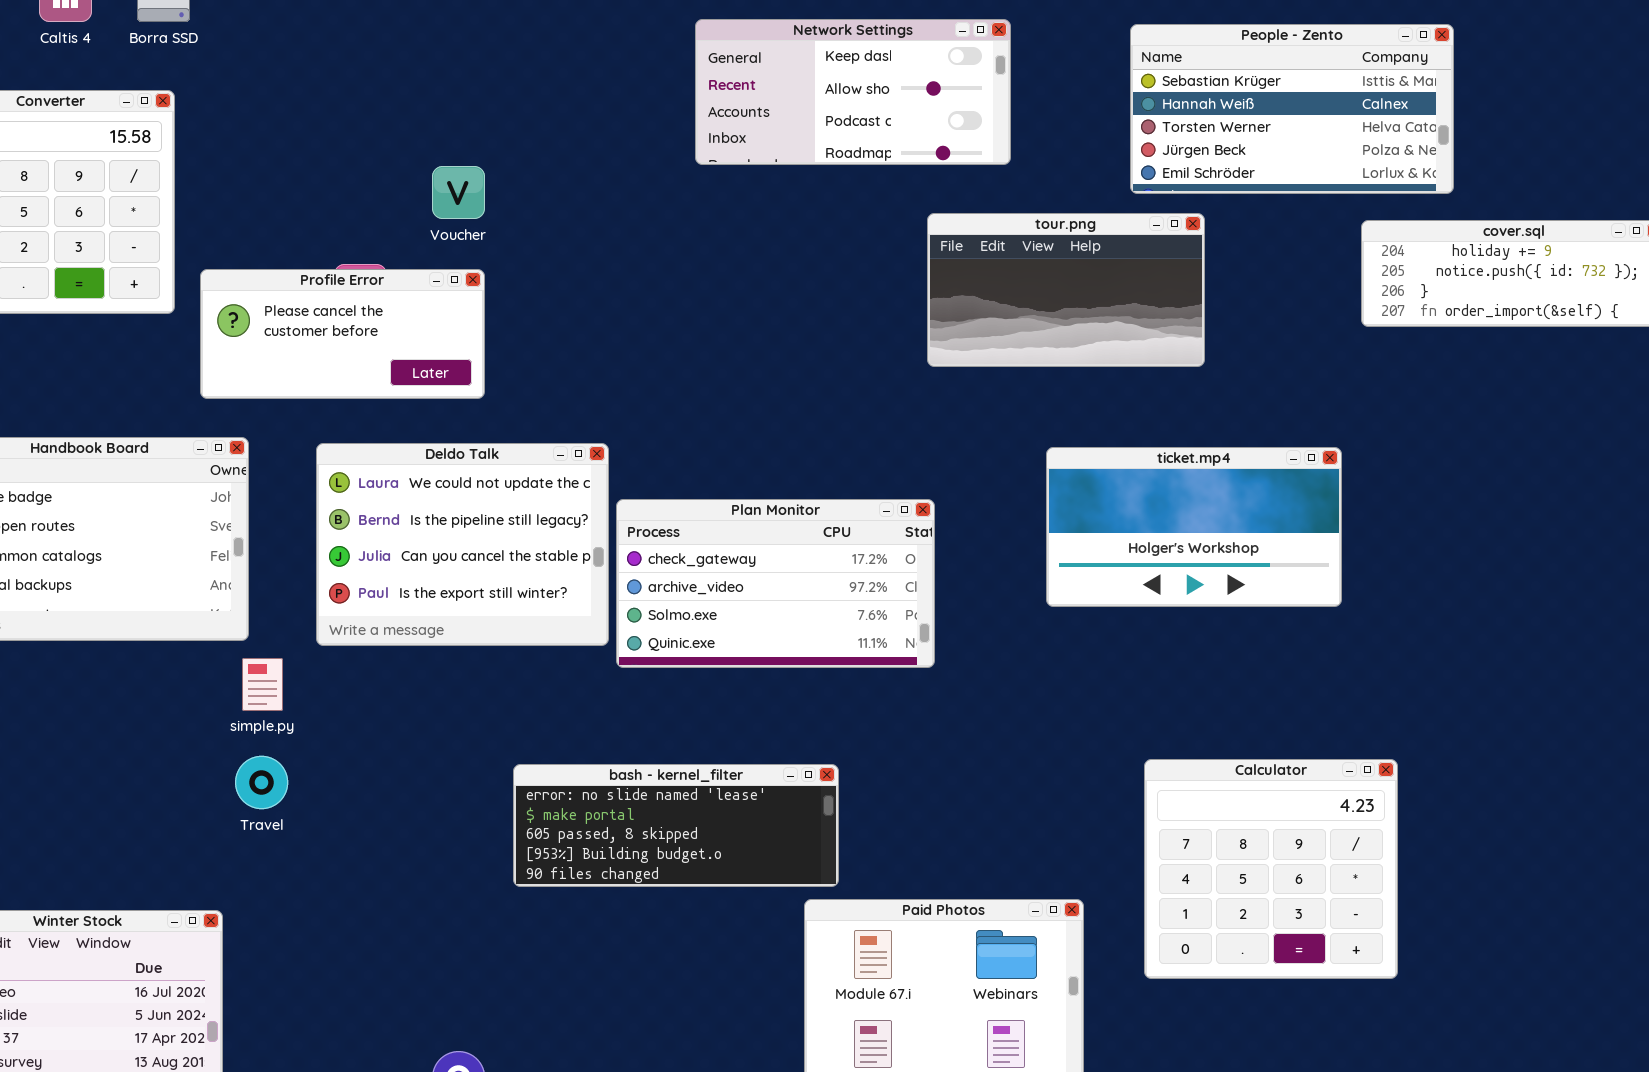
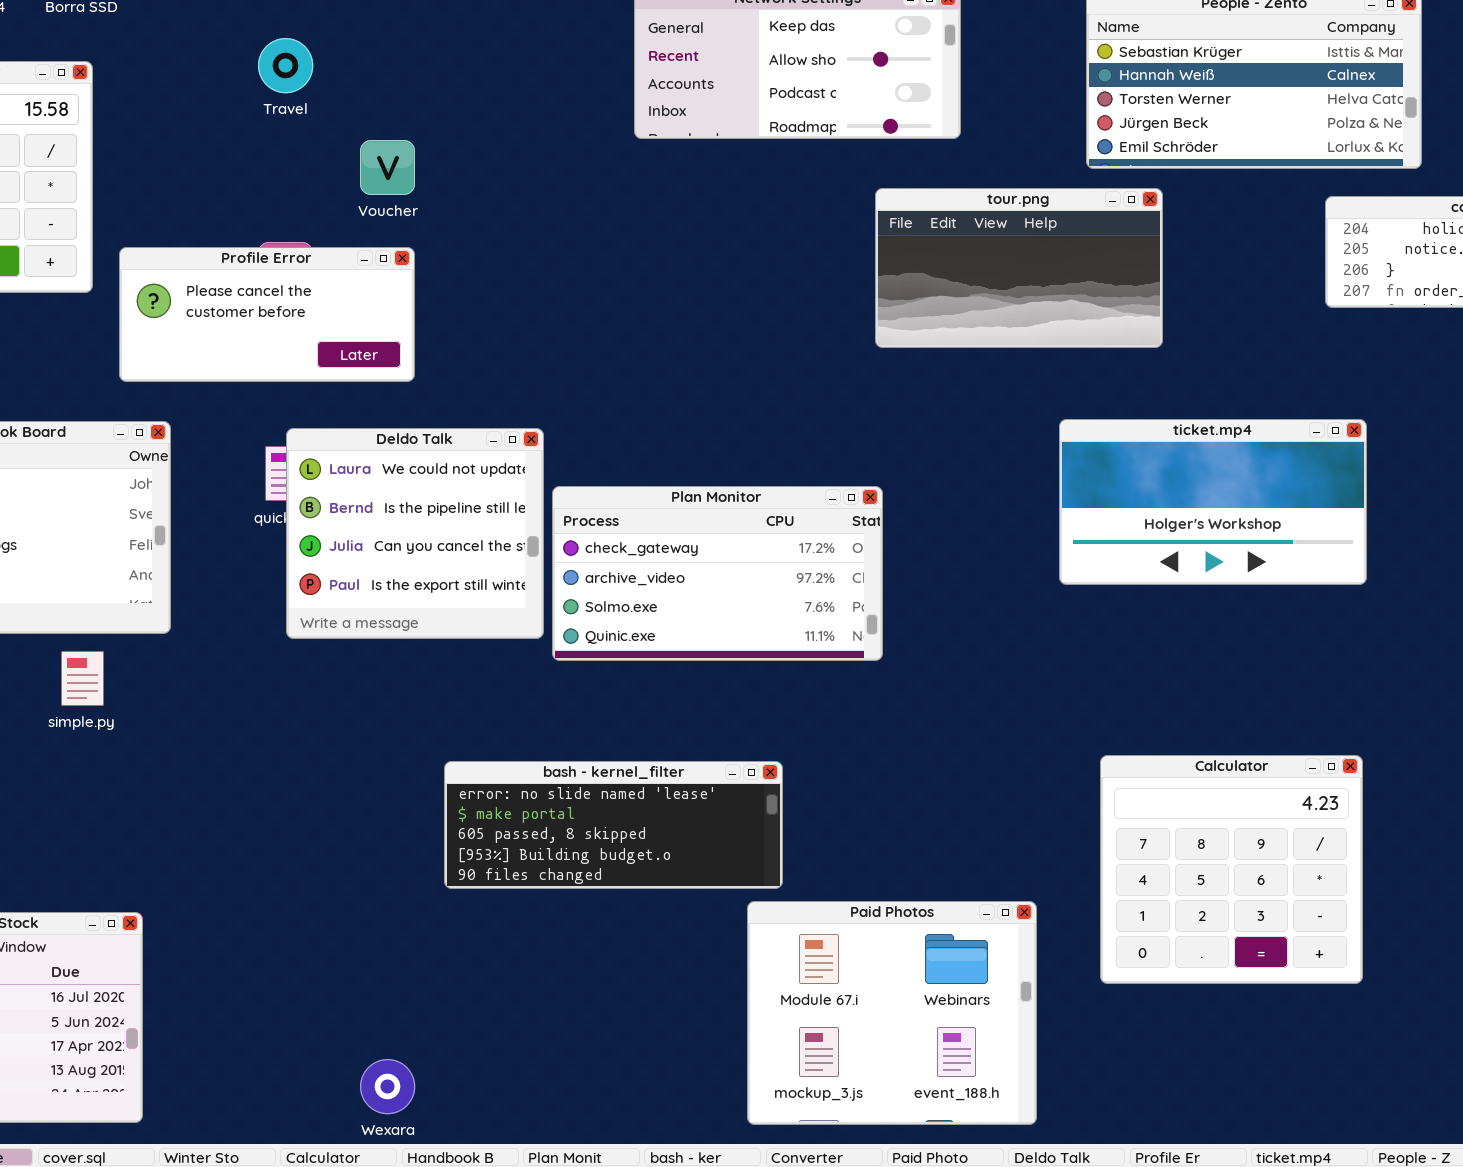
Deldo Talk: [316,443,609,646] -> [286,428,544,639], resized
ticket.mp4: [1046,447,1342,607] -> [1059,419,1367,585], moved
simple.py: [242,658,283,711] -> [61,651,104,706], moved
Travel: [235,756,288,809] -> [258,38,313,93], moved

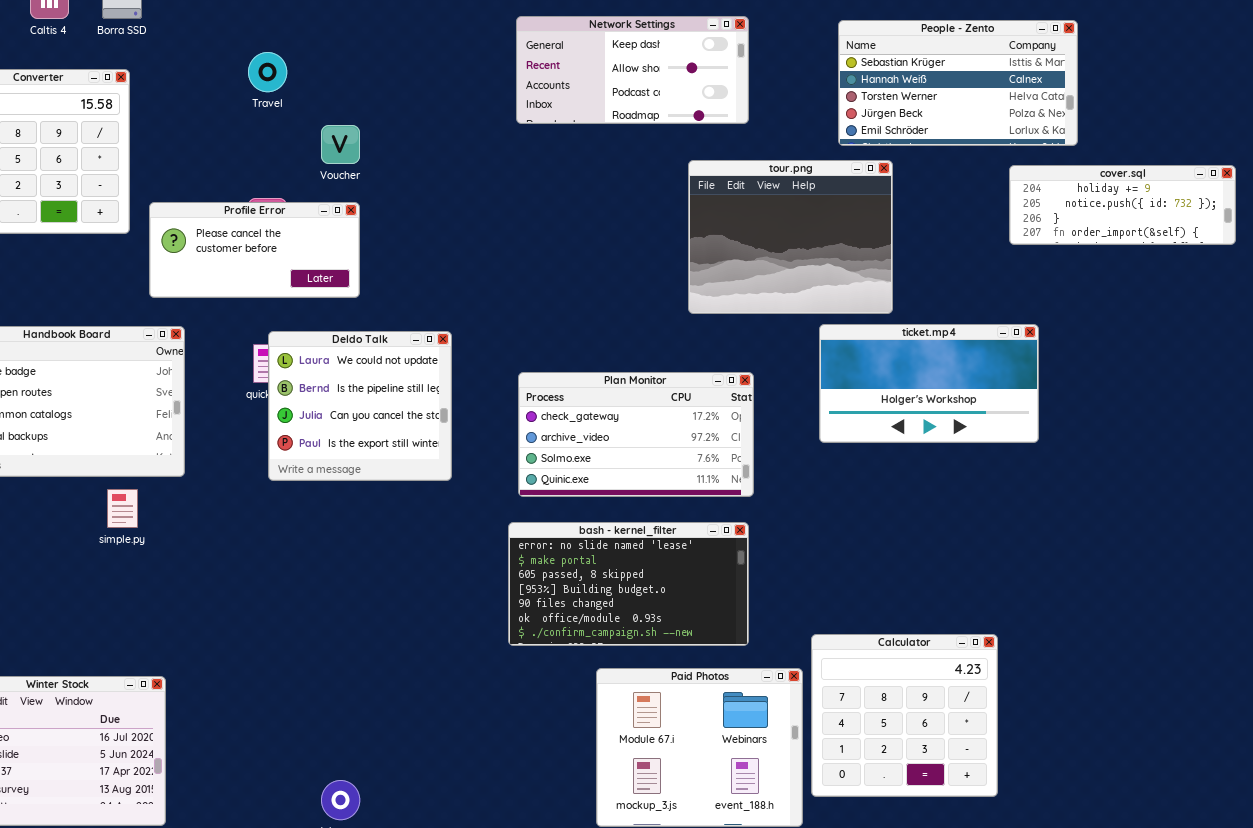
tour.png: [875,188,1163,348] -> [688,160,893,314], resized
Plan Monitor: [552,486,883,661] -> [518,372,754,497], moved
Calculator: [1100,755,1363,984] -> [811,634,998,797], moved
bash - kernel_filter: [444,761,783,889] -> [508,522,749,646], moved, resized

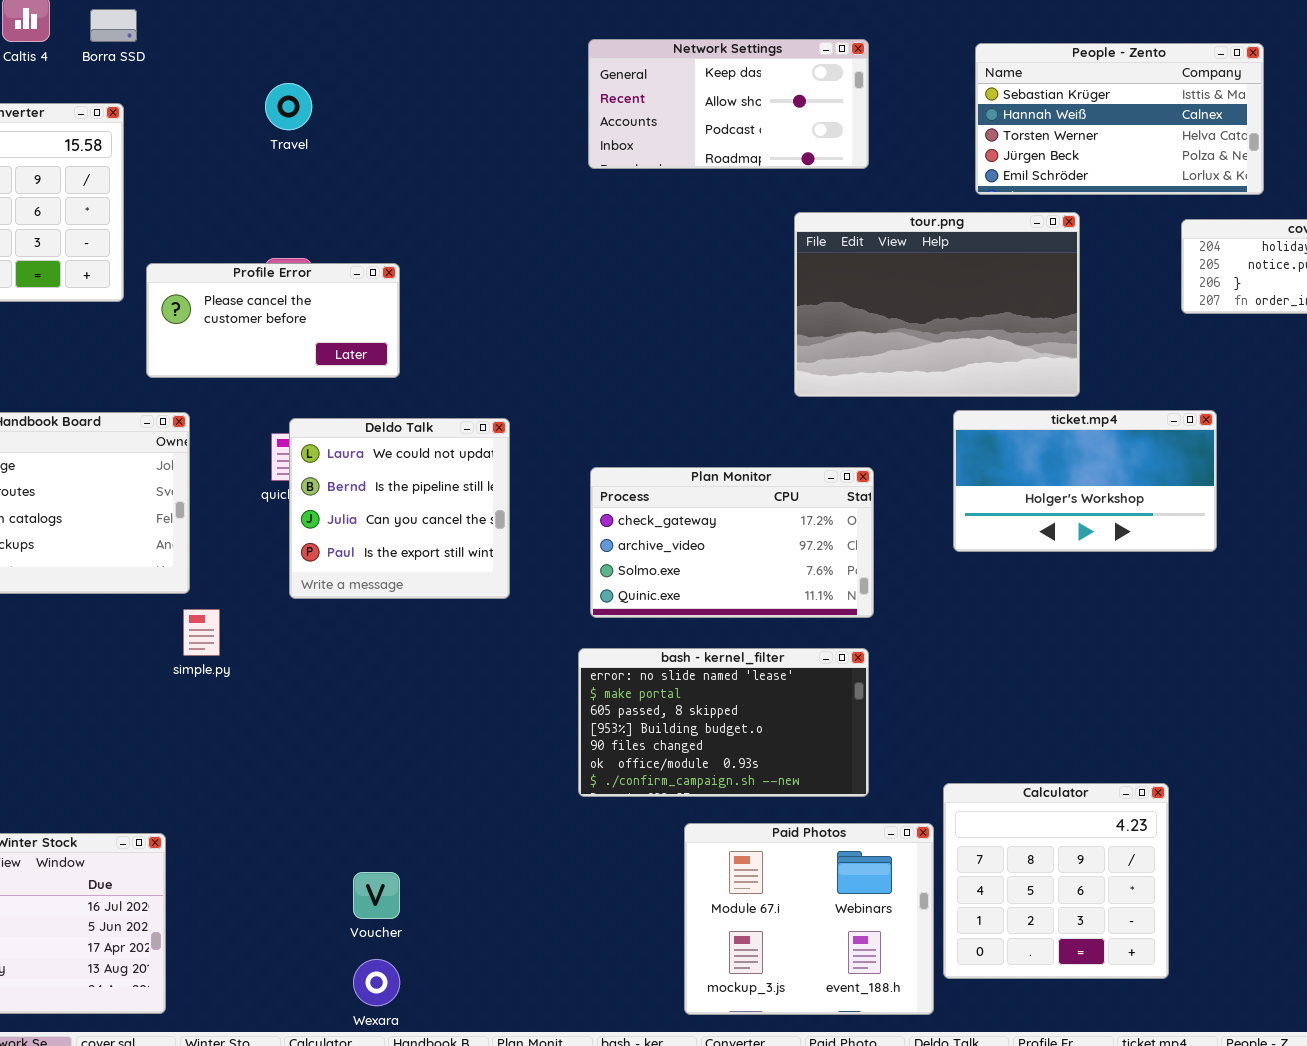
Voucher: [321,125,360,164] -> [353,872,400,919], moved
tour.png: [688,160,893,314] -> [794,212,1080,397], resized
simple.py: [107,489,138,528] -> [183,609,220,656], moved

